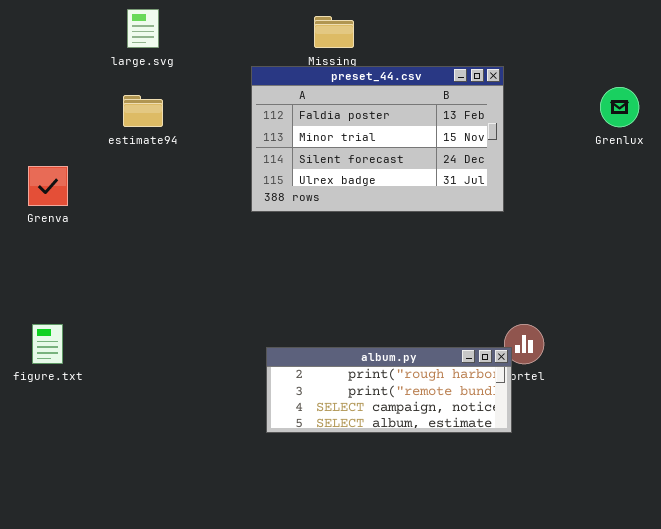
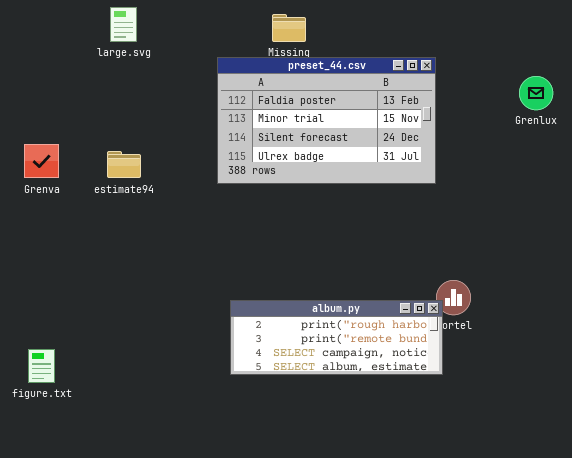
estimate94: [123,95,163,127] -> [107,151,141,178], moved
figure.txt: [32,324,63,364] -> [28,349,55,383], moved

